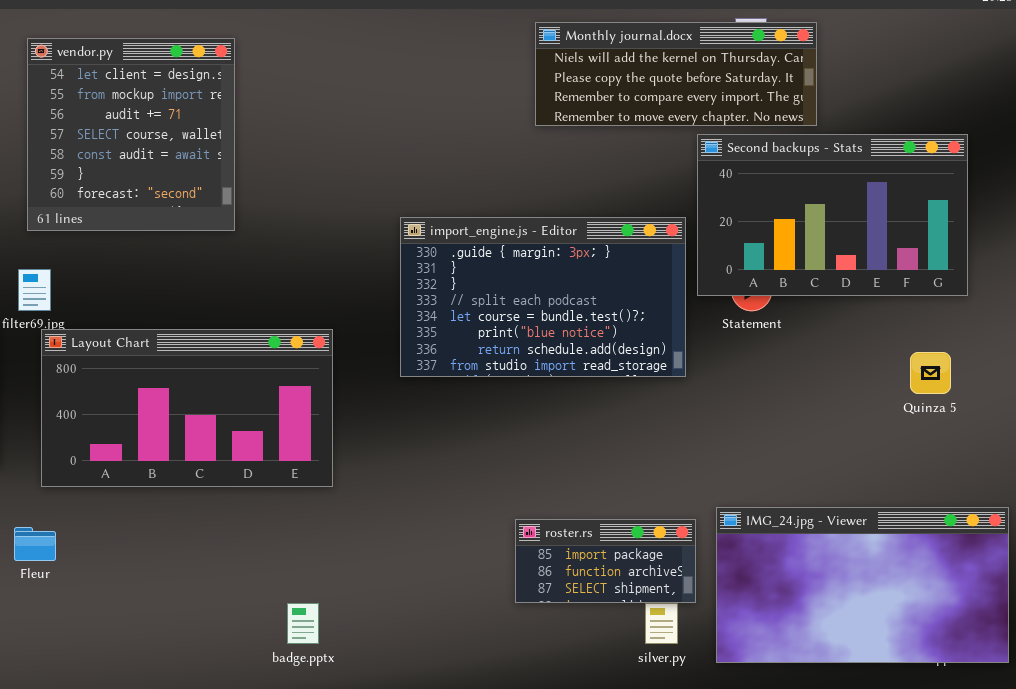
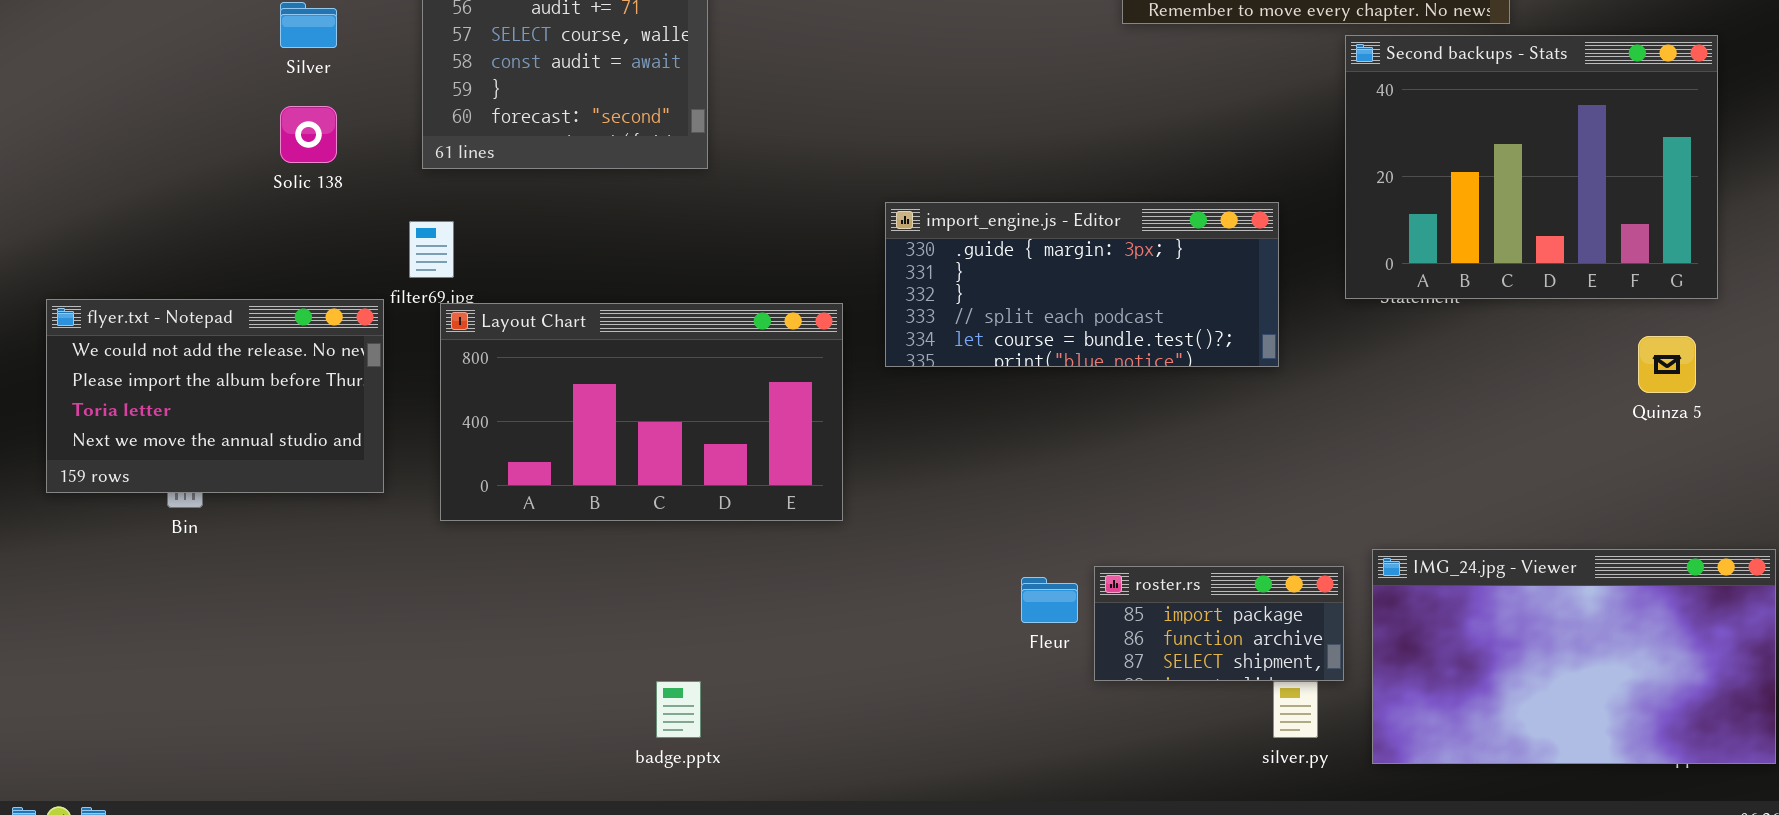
Second backups - Stats: [697,134,968,296] -> [1345,35,1718,299], resized
import_engine.js - Editor: [400,217,686,377] -> [885,202,1279,367], moved, resized
Fleur: [14,527,56,561] -> [1021,577,1078,623], moved
badge.pptx: [287,603,319,644] -> [656,681,701,738], moved

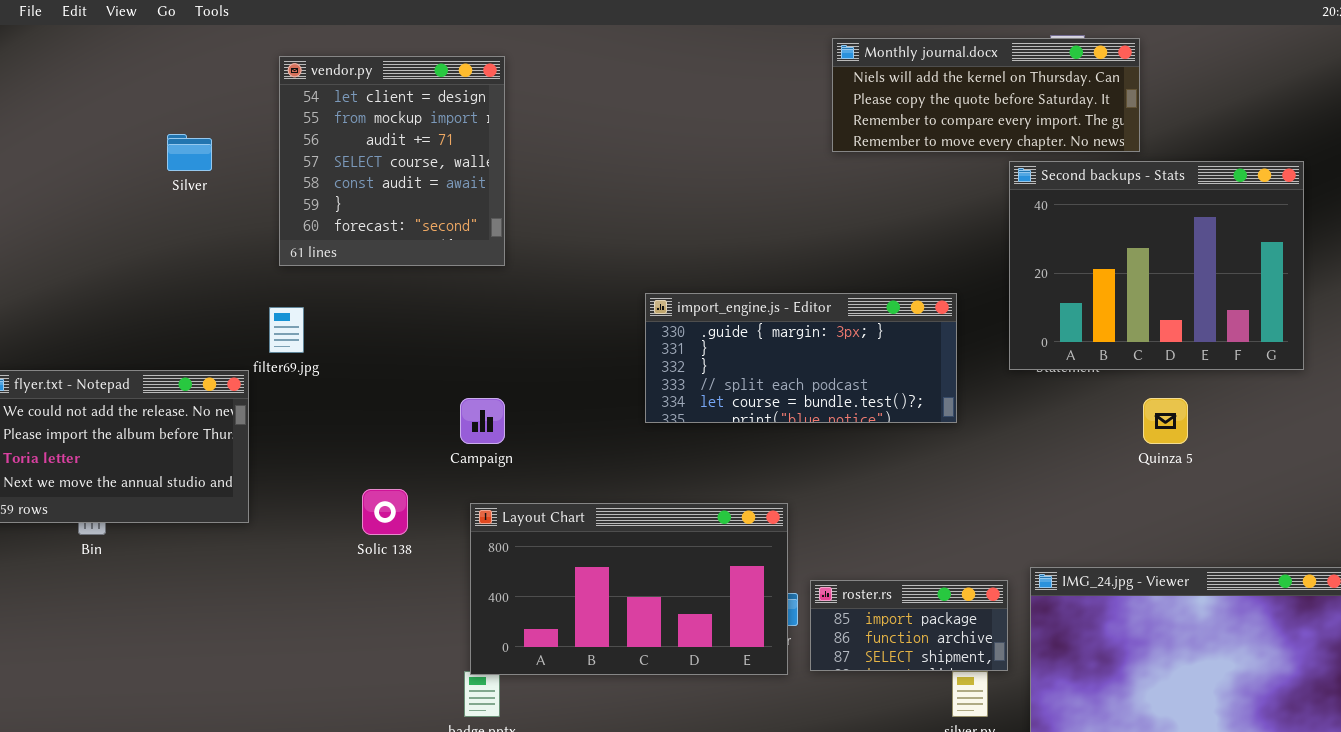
Solic 138: [280,106,337,163] -> [362,489,408,535], moved
Layout Chart: [440,303,843,521] -> [470,503,788,675], moved
Quinza 5: [1638,336,1696,393] -> [1143,398,1188,444], moved

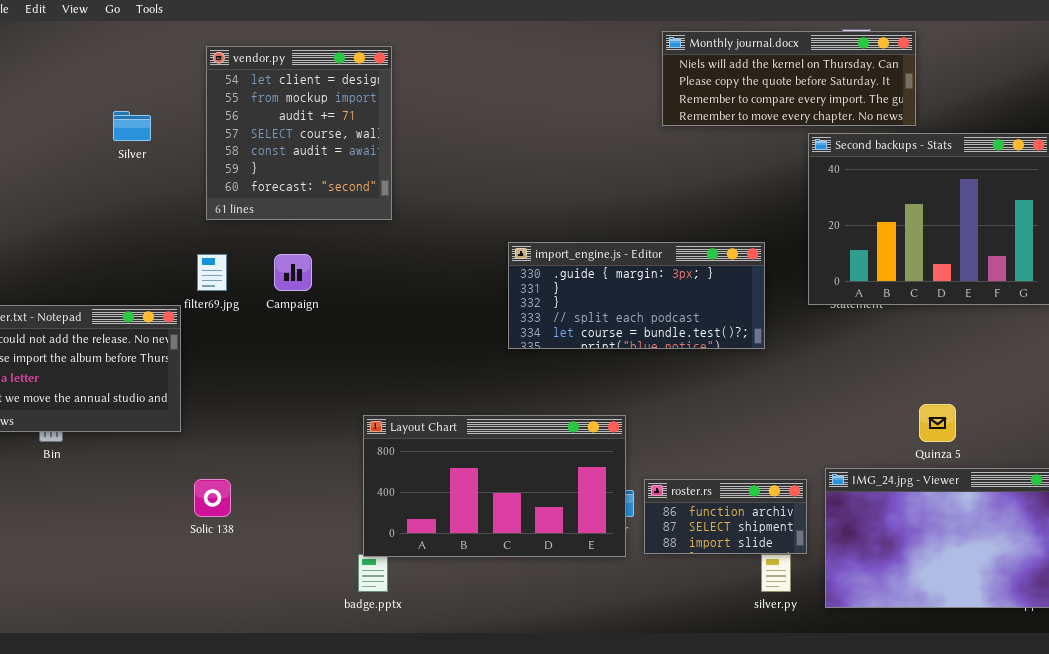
Campaign: [460,398,505,444] -> [274,254,312,291], moved
Quinza 5: [1143,398,1188,444] -> [919,404,956,442], moved
Solic 138: [362,489,408,535] -> [194,479,231,517], moved
roster.rs: [810,580,1008,671] -> [644,479,807,554], scrolled down 1 row

